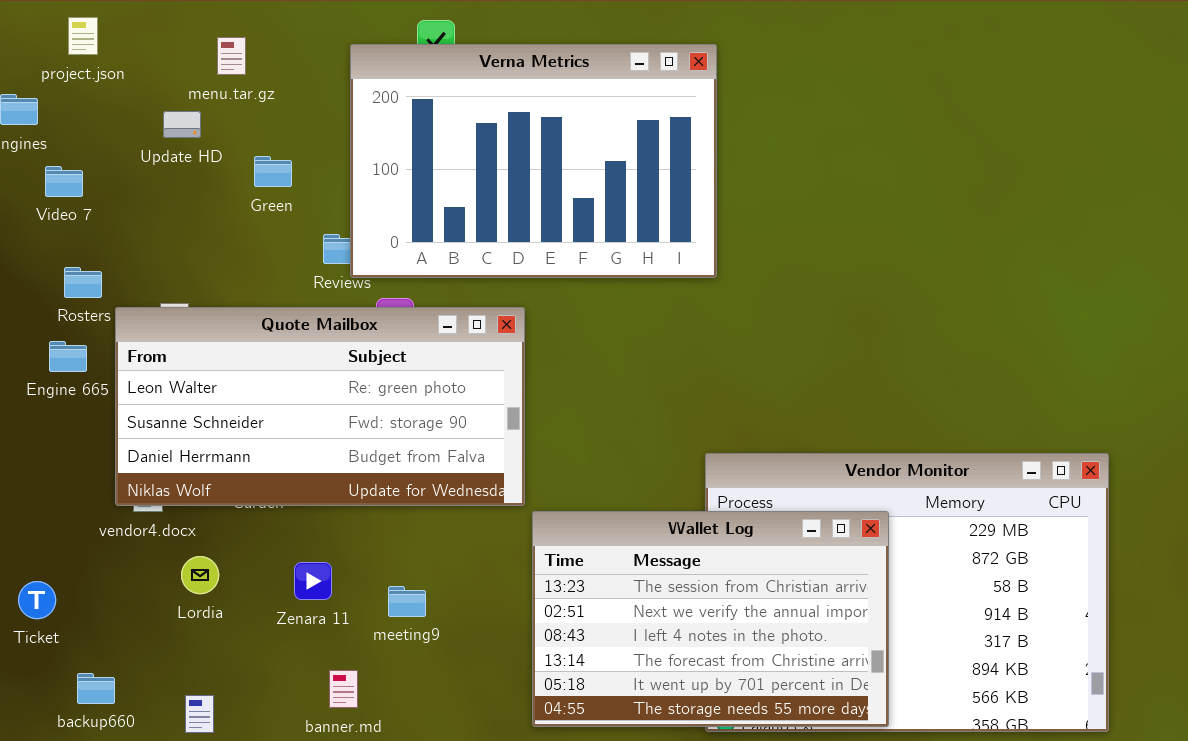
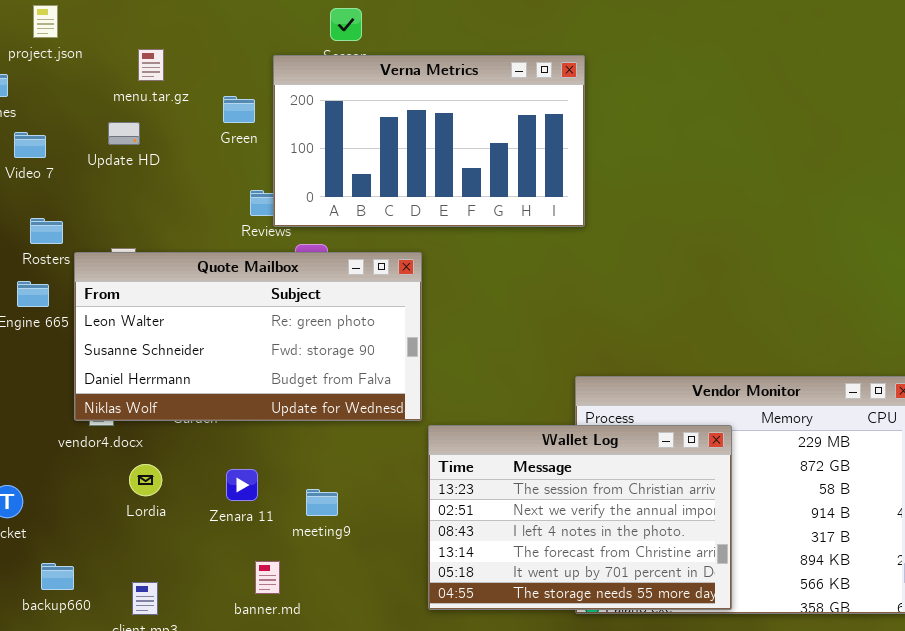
menu.tar.gz: [217,37,246,75] -> [138,49,164,81], moved
Verna Metrics: [350,44,717,278] -> [273,55,585,227], resized
Update HD: [163,111,201,138] -> [108,122,140,145], moved
Green: [254,156,292,187] -> [223,96,255,123], moved

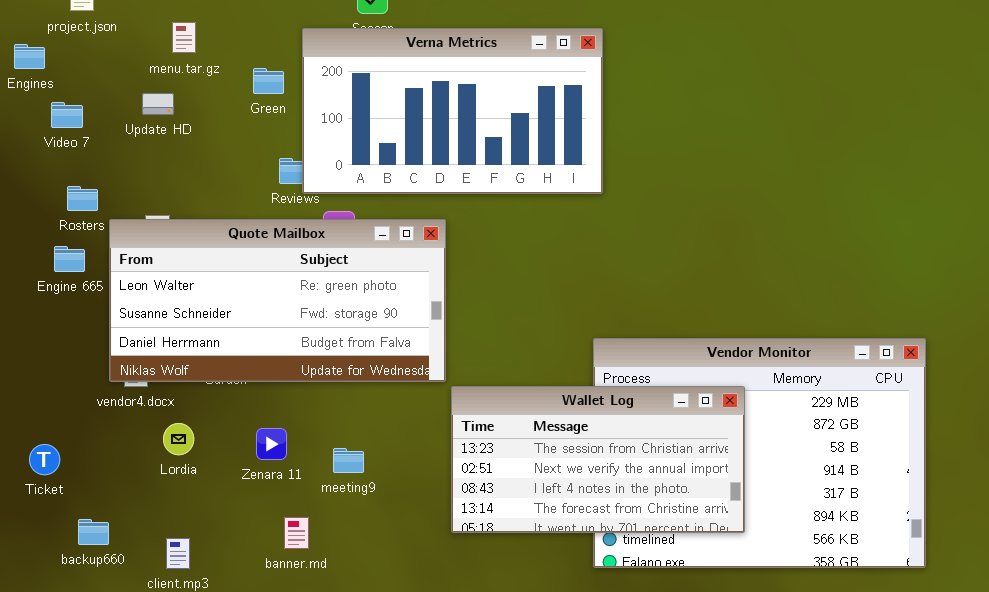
Wallet Log: [428,425,732,610] -> [451,386,745,533], resized

